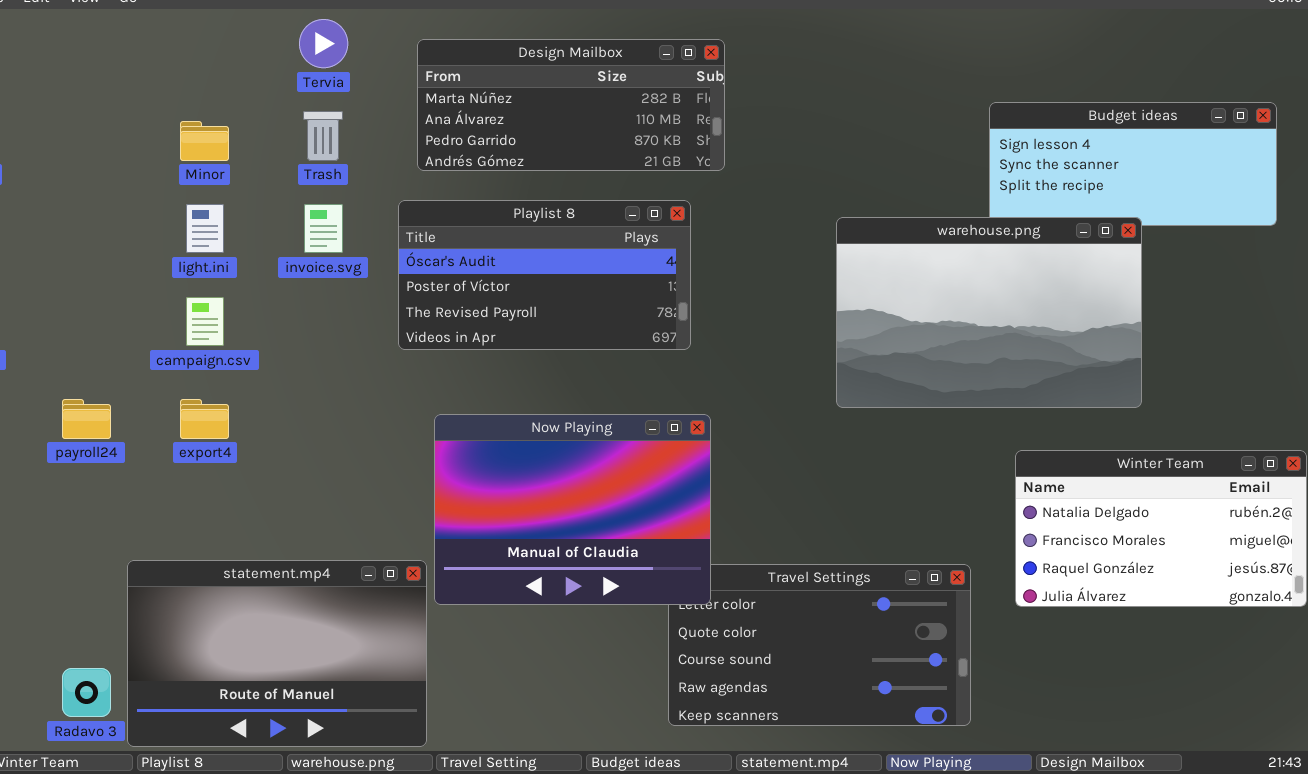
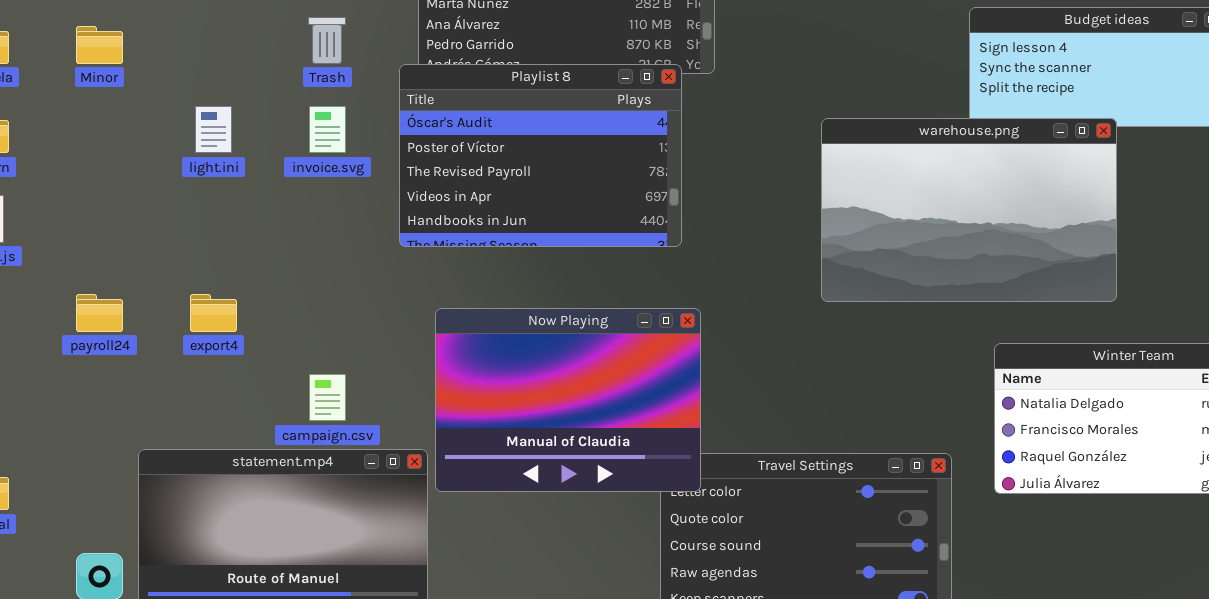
Minor: [180,121,229,161] -> [76,26,123,64], moved
Playlist 8: [398,200,691,350] -> [399,64,682,247], resized
campaign.csv: [186,297,224,346] -> [309,374,346,421], moved

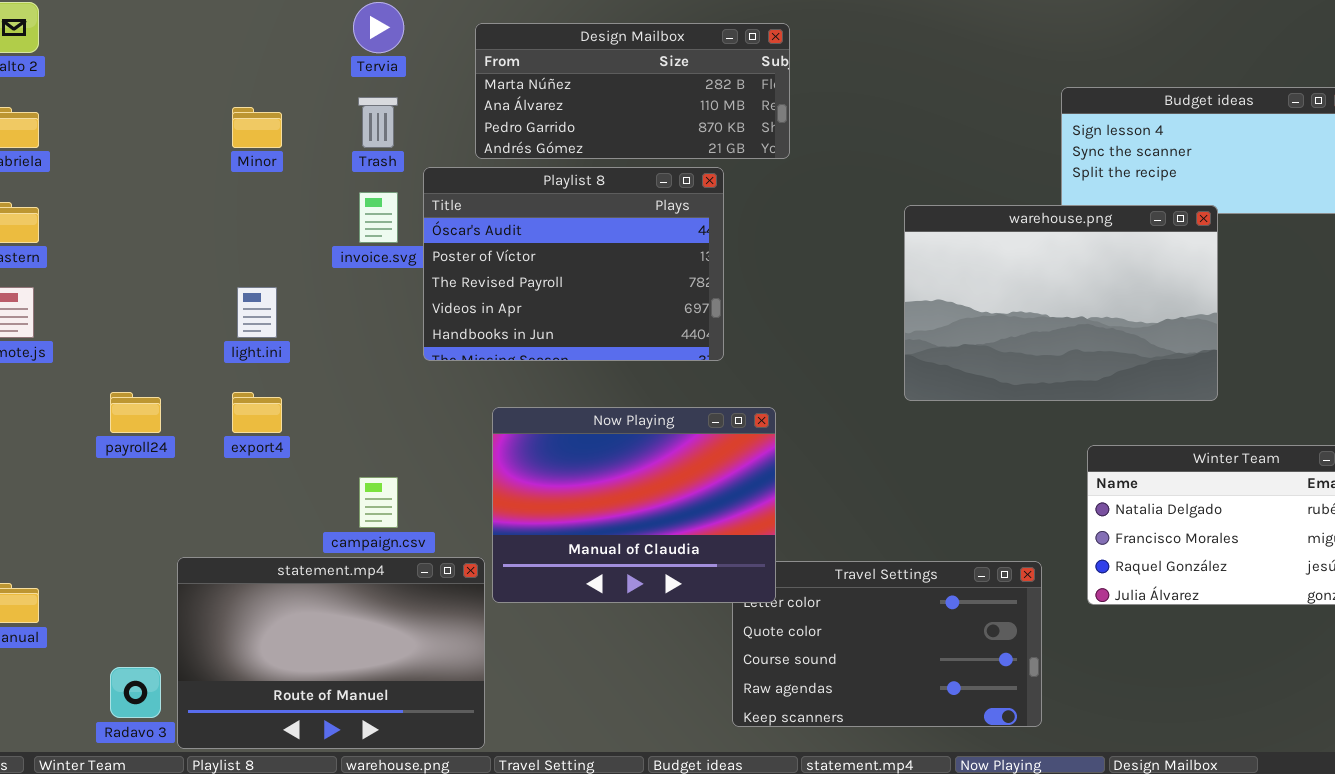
Minor: [76,26,123,64] -> [232,107,282,148], moved
Playlist 8: [399,64,682,247] -> [423,167,724,361], moved
light.ini: [195,106,232,153] -> [237,287,277,338], moved

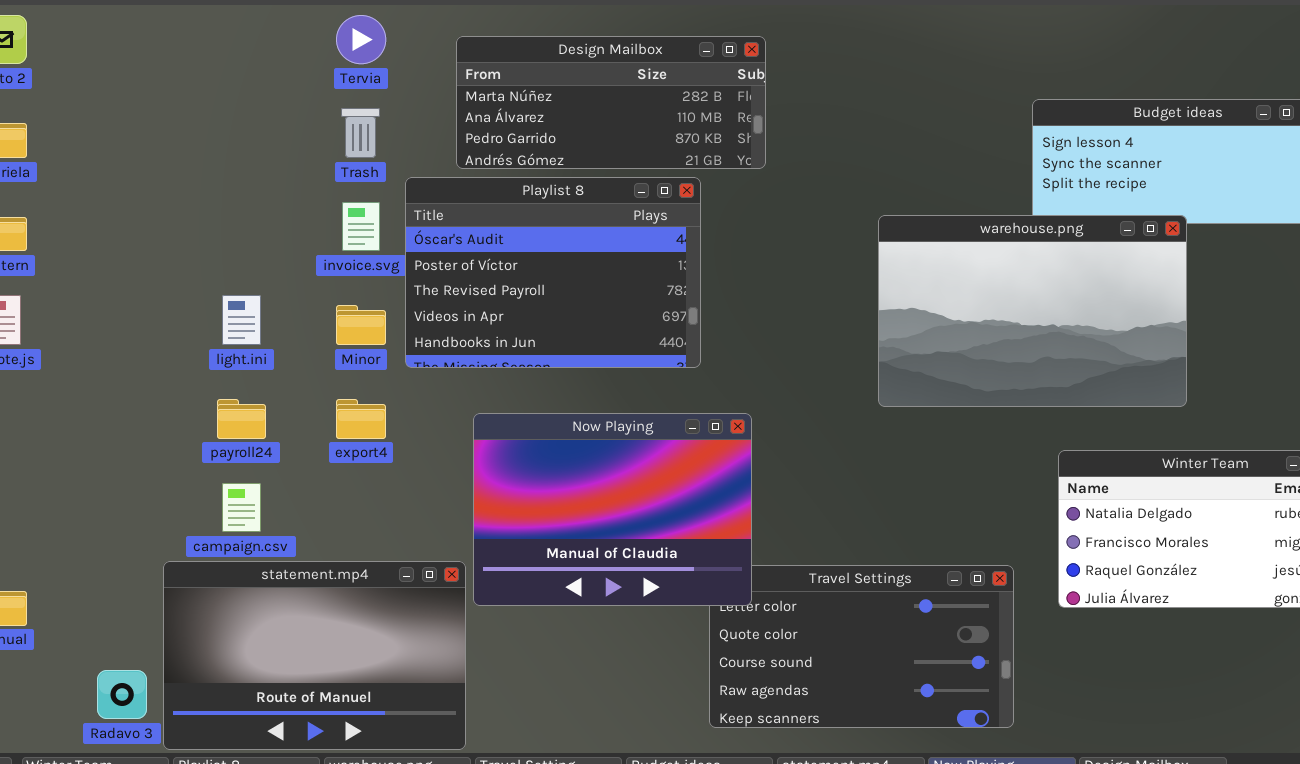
Minor: [232,107,282,148] -> [336,305,386,345], moved
payroll24: [110,392,161,433] -> [217,399,266,439], moved
export4: [232,392,282,433] -> [336,399,386,439], moved
campaign.csv: [359,477,398,528] -> [222,483,261,532], moved

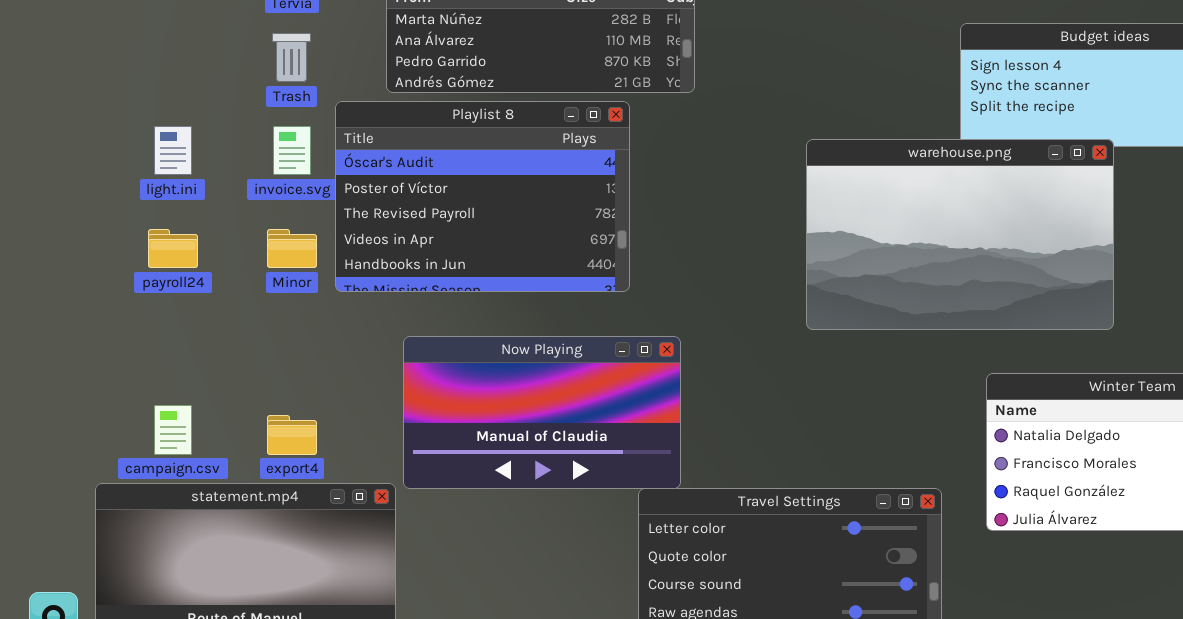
light.ini: [222,295,261,345] -> [154,126,192,175], moved
payroll24: [217,399,266,439] -> [148,229,198,268], moved
export4: [336,399,386,439] -> [267,415,317,455], moved
Now Playing: [473,413,752,606] -> [403,336,681,489], resized

